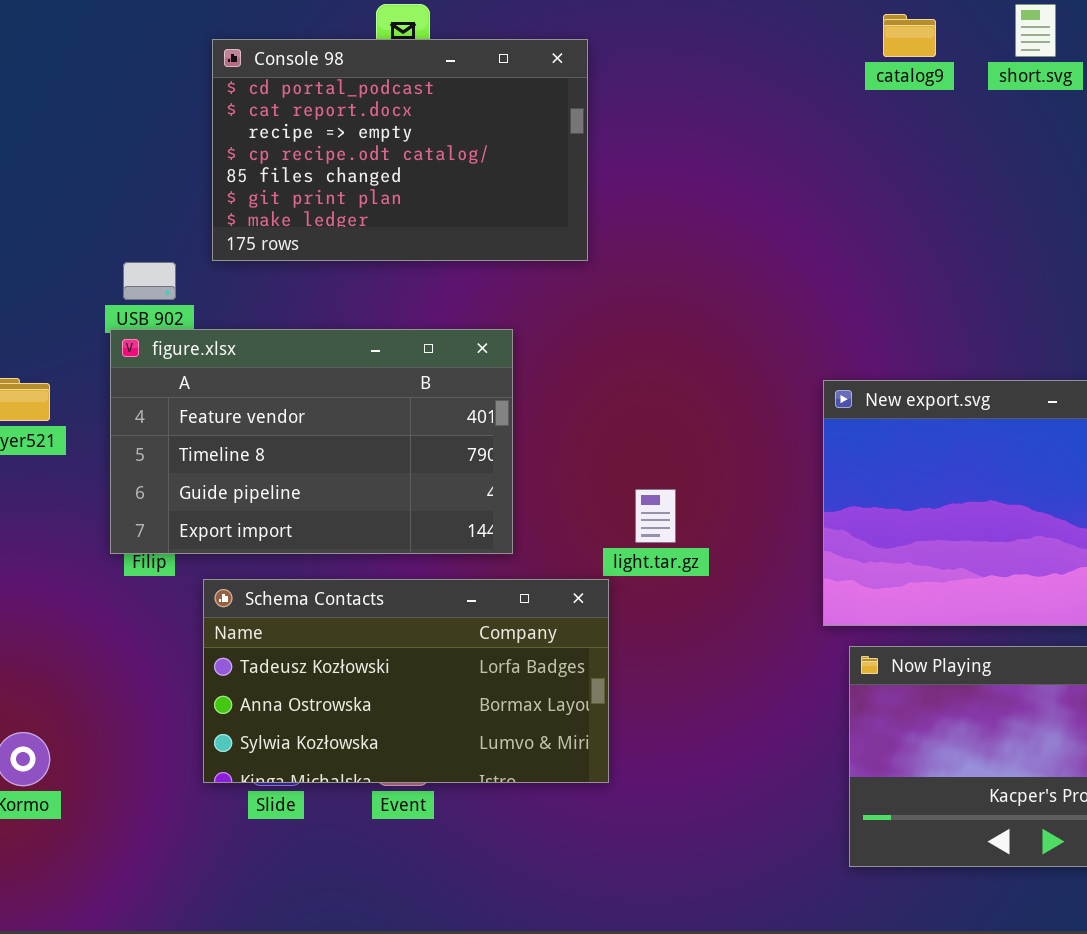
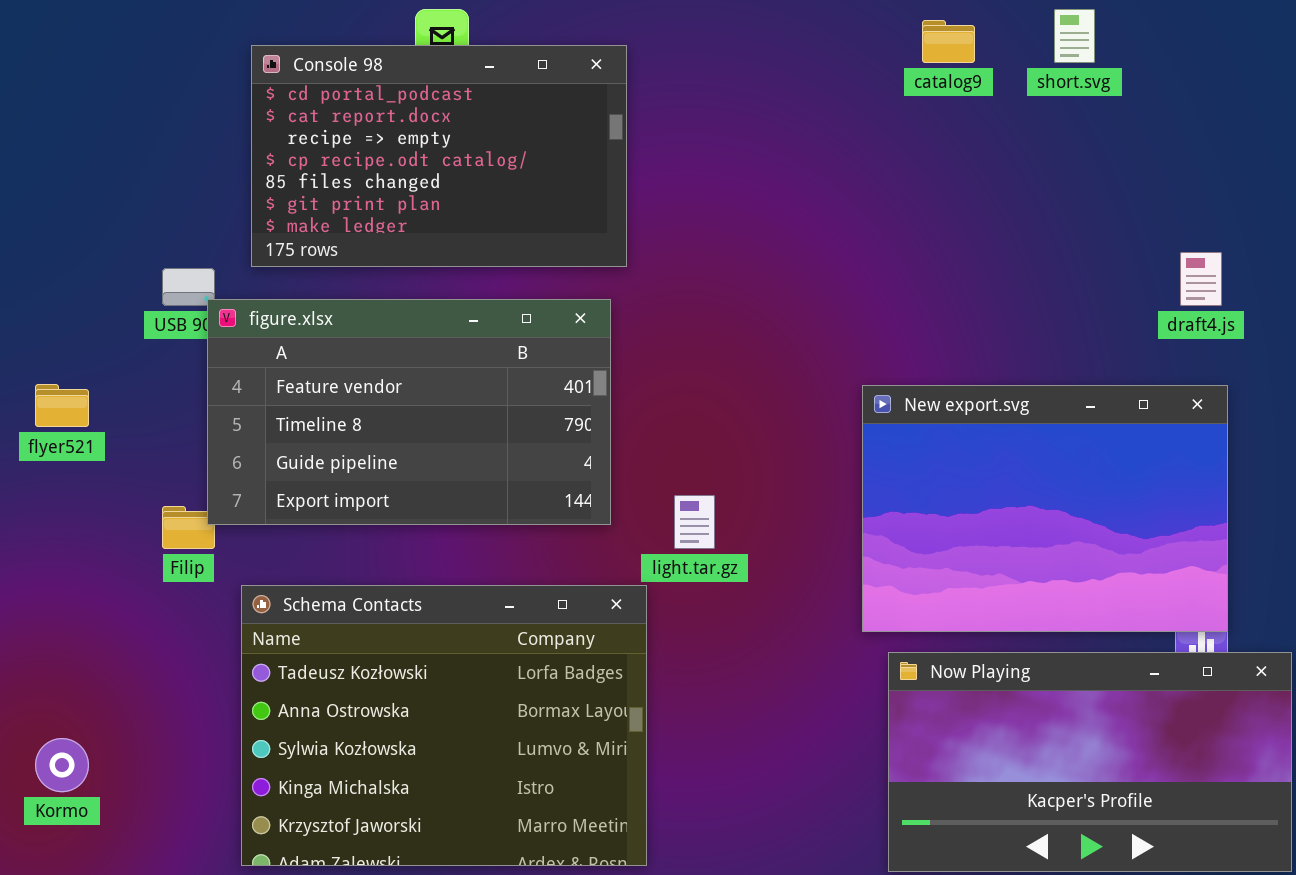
figure.xlsx: [110,329,513,554] -> [207,299,611,525], moved
Schema Contacts: [203,579,609,783] -> [241,585,647,866], resized

